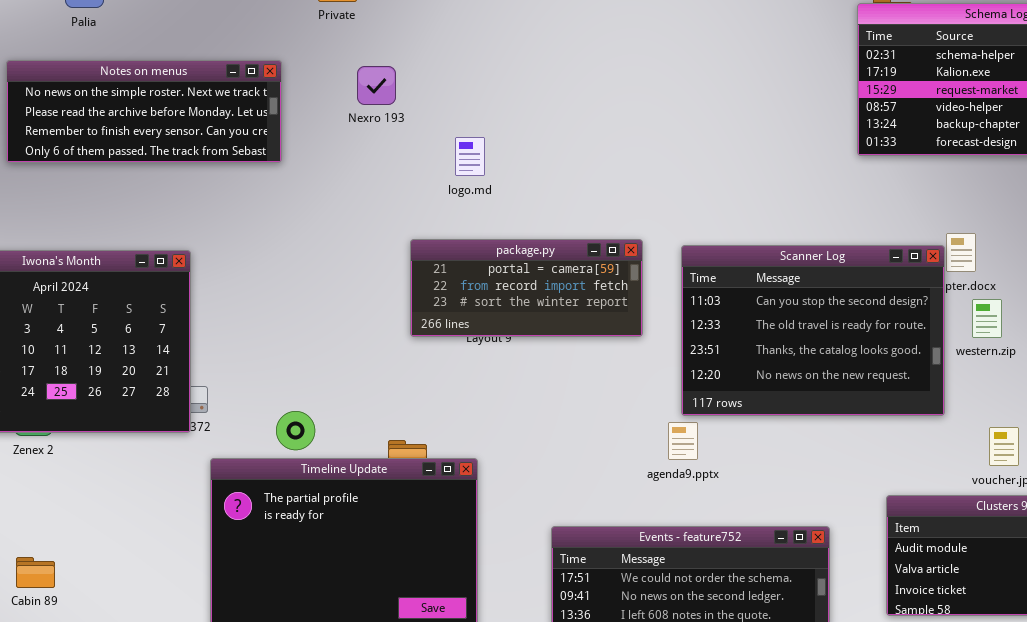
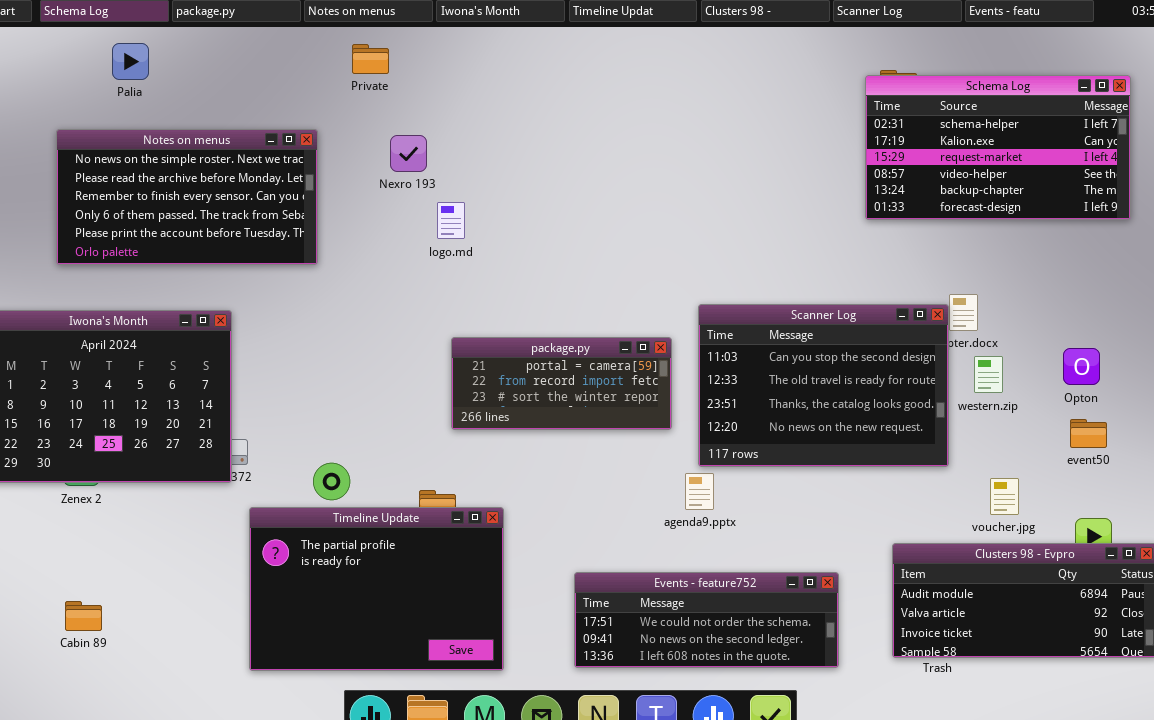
Notes on menus: [6,60,282,163] -> [56,129,318,265], resized
logo.md: [455,137,485,176] -> [437,202,465,239], moved
package.py: [410,239,643,337] -> [451,337,672,430], moved

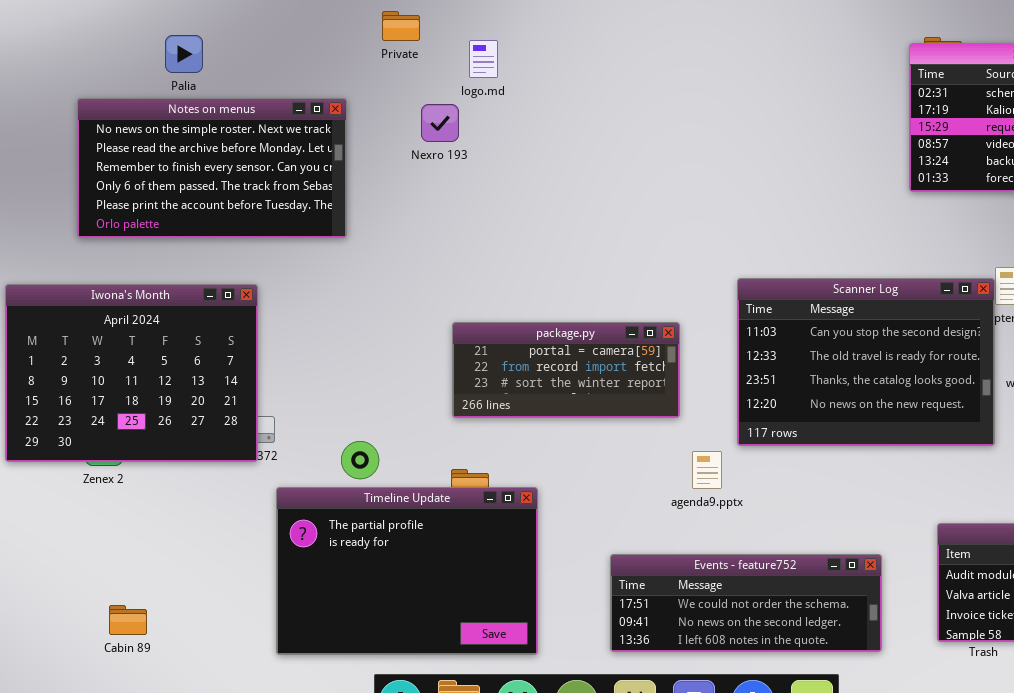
Palia: [112,43,149,80] -> [165,35,203,73], moved
logo.md: [437,202,465,239] -> [469,40,498,78], moved
package.py: [451,337,672,430] -> [452,322,680,418], moved
agenda9.pptx: [685,473,714,510] -> [692,451,722,489], moved
Cabin 89: [65,601,102,631] -> [109,605,147,635], moved

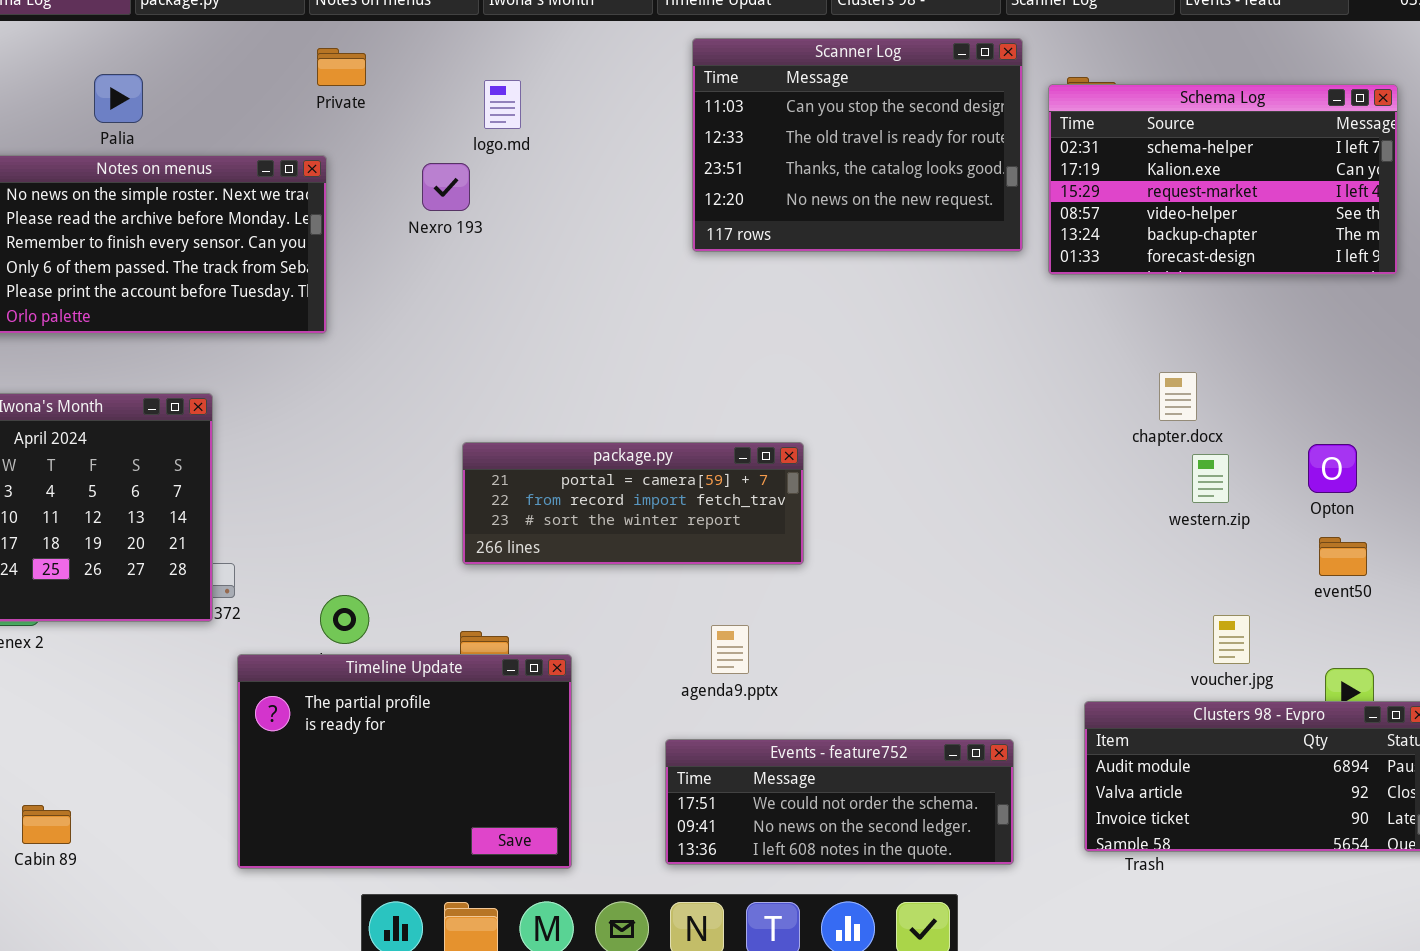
Private: [382,11,420,41] -> [317,48,366,86], moved
Scanner Log: [737,278,995,446] -> [692,38,1023,252], moved
package.py: [452,322,680,418] -> [462,442,804,565], resized
agenda9.pptx: [692,451,722,489] -> [711,625,749,674], moved

